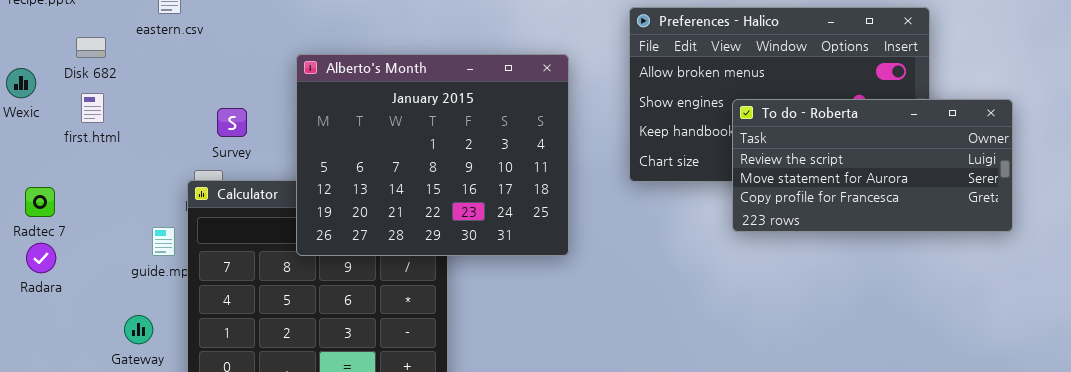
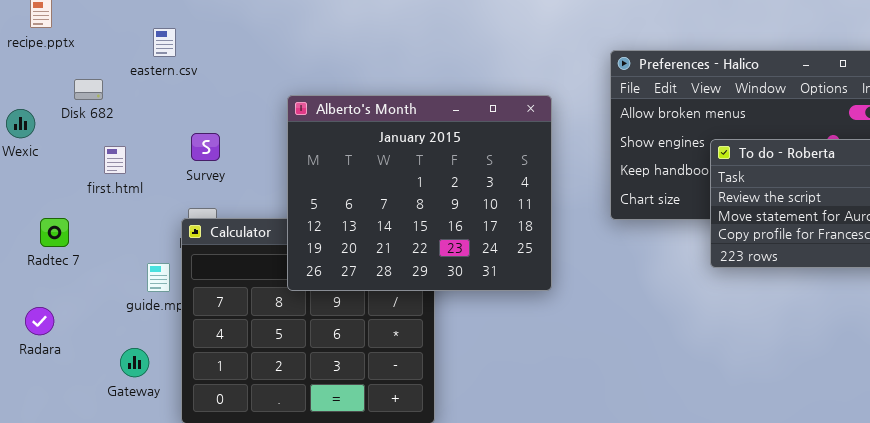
first.html: [81,93,104,123] -> [104,146,126,174], moved
Survey: [217,108,247,137] -> [191,133,220,161], moved
Radtec 7: [25,187,55,217] -> [40,218,69,247], moved
Radara: [26,243,56,273] -> [25,307,54,335], moved

